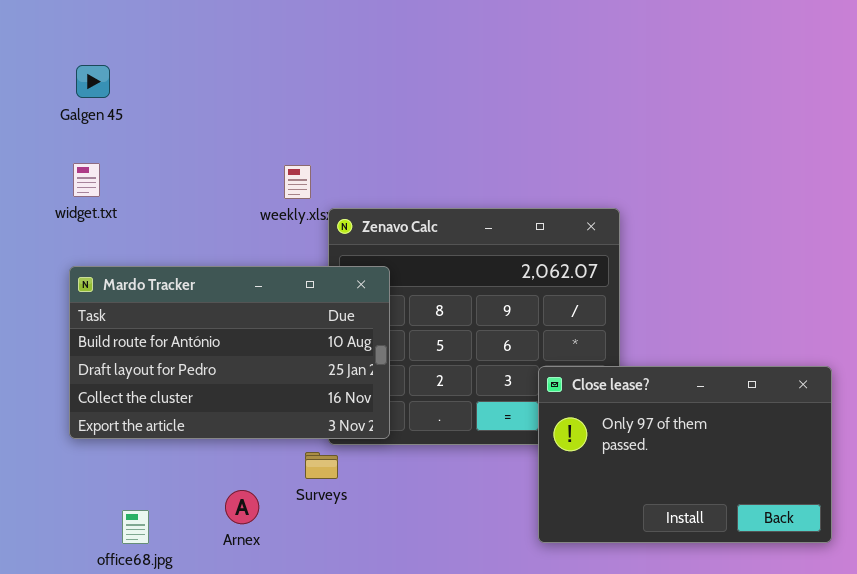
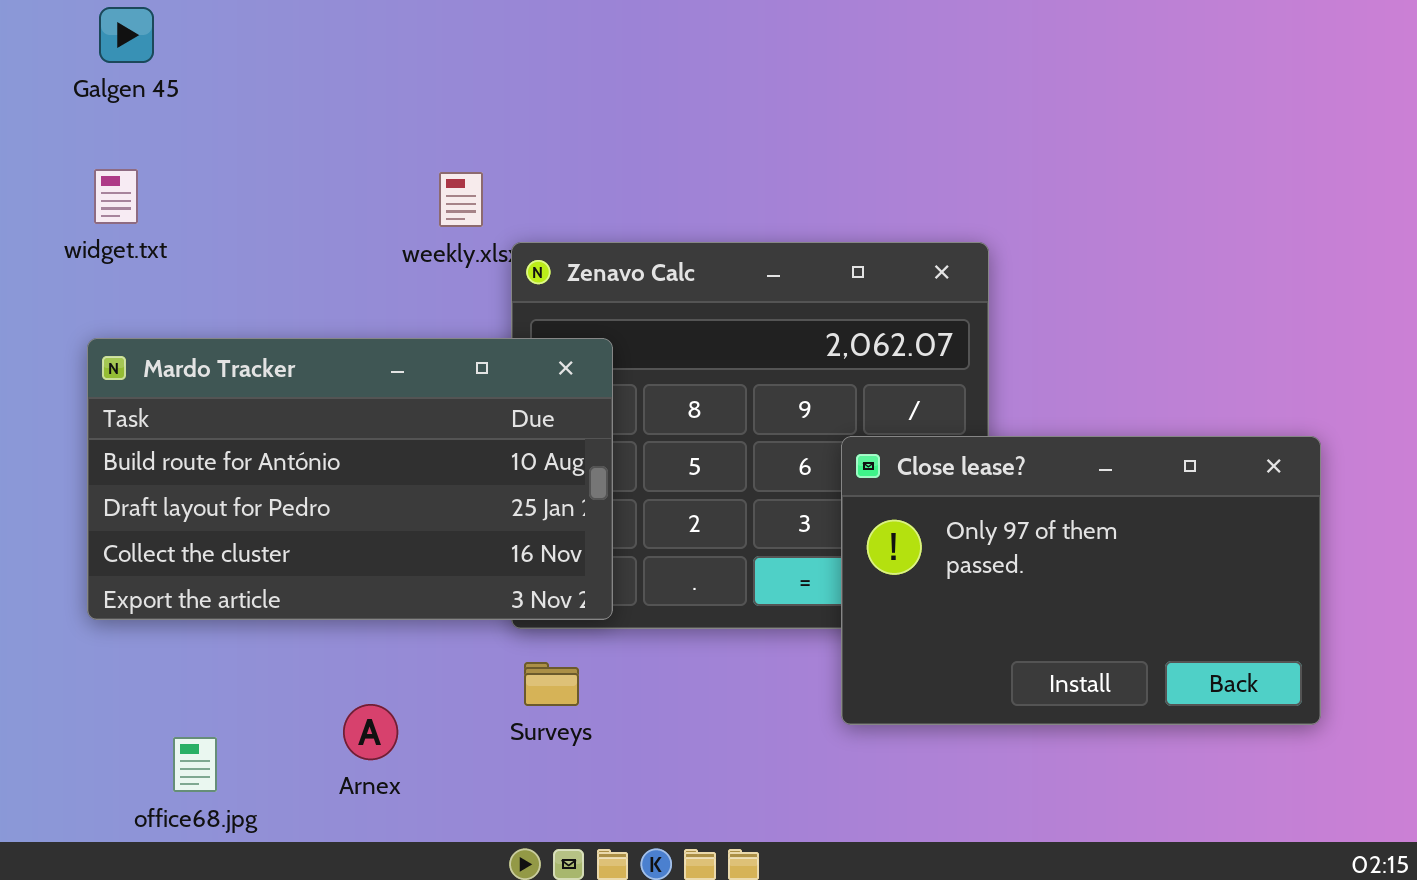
Close lease?: [538,366,832,543] -> [841,436,1321,725], moved
Surveys: [305,452,338,479] -> [524,662,579,706], moved

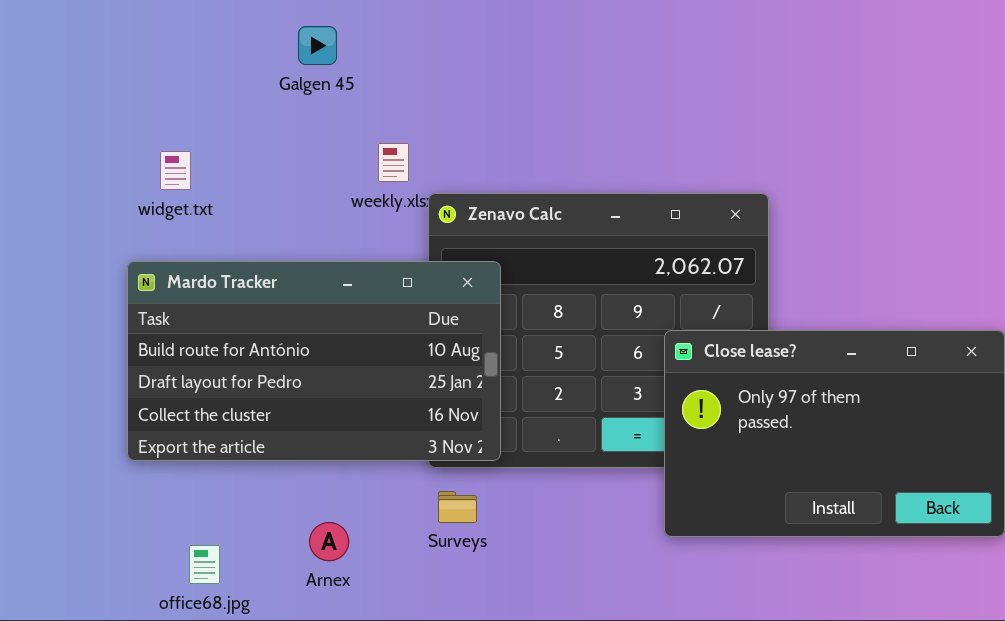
Galgen 45: [99,7,154,63] -> [298,26,337,65], moved
widget.txt: [94,169,138,224] -> [160,151,191,190], moved

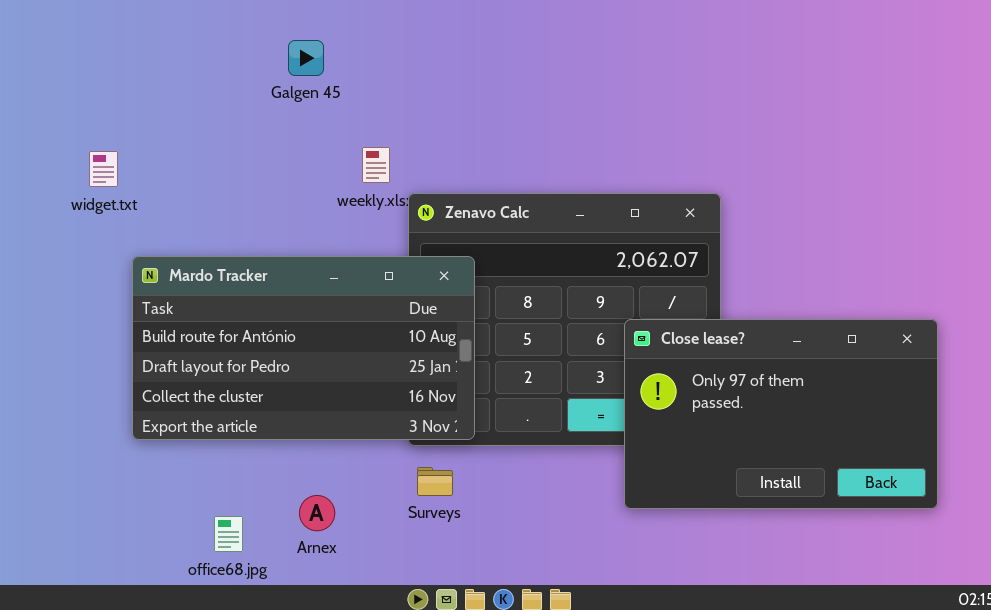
widget.txt: [160,151,191,190] -> [89,151,118,187], moved
office68.jpg: [189,545,220,584] -> [214,516,243,552], moved

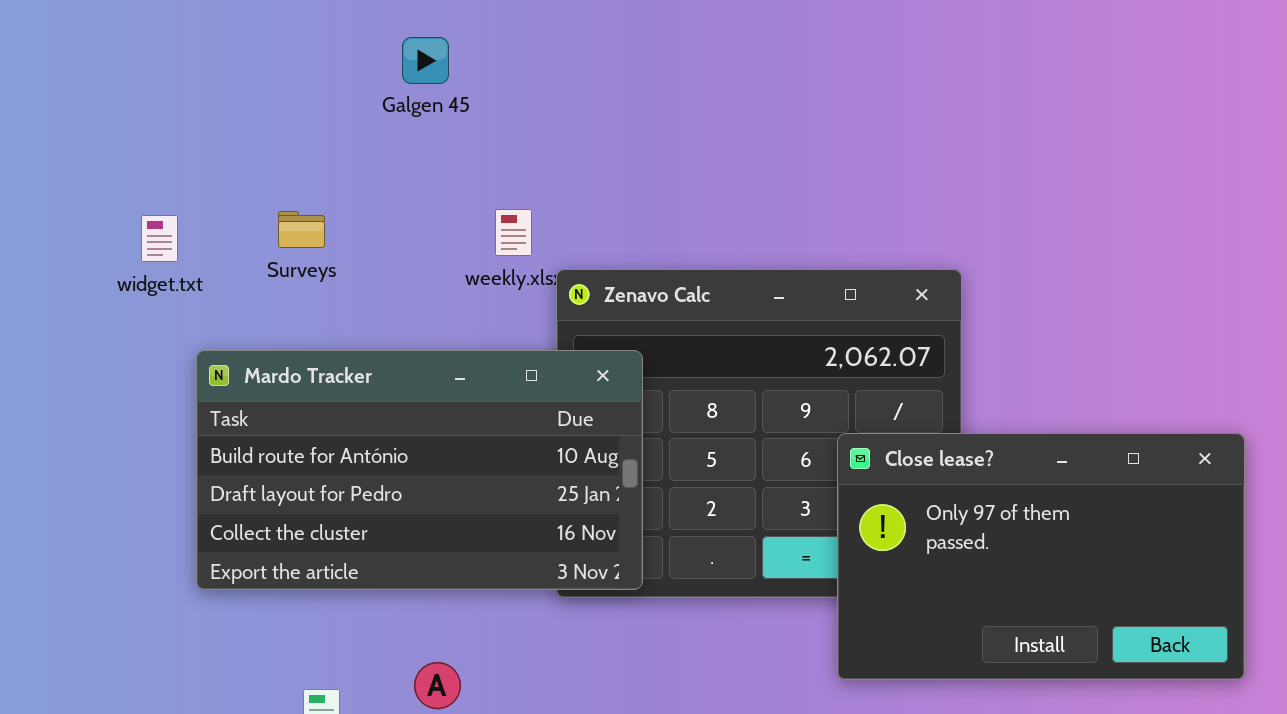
Galgen 45: [288,40,324,76] -> [402,37,449,84], moved
Surveys: [417,467,453,496] -> [278,211,325,248], moved

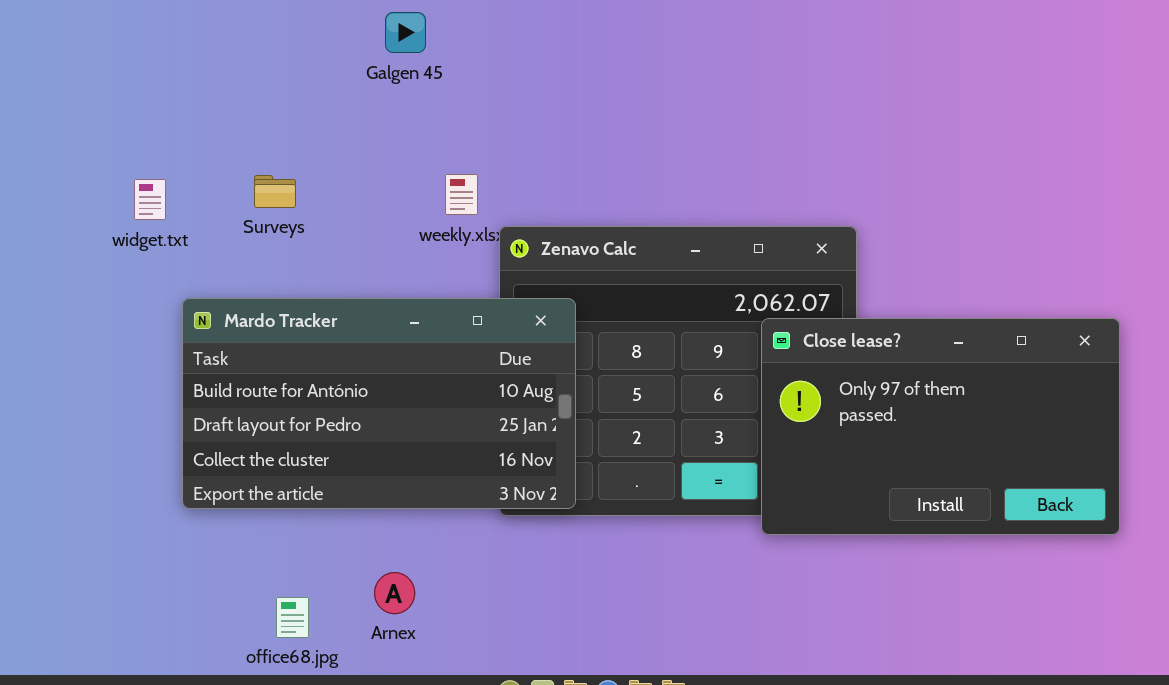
Galgen 45: [402,37,449,84] -> [385,12,426,53], moved
Close lease?: [837,433,1245,680] -> [761,318,1120,535], moved

